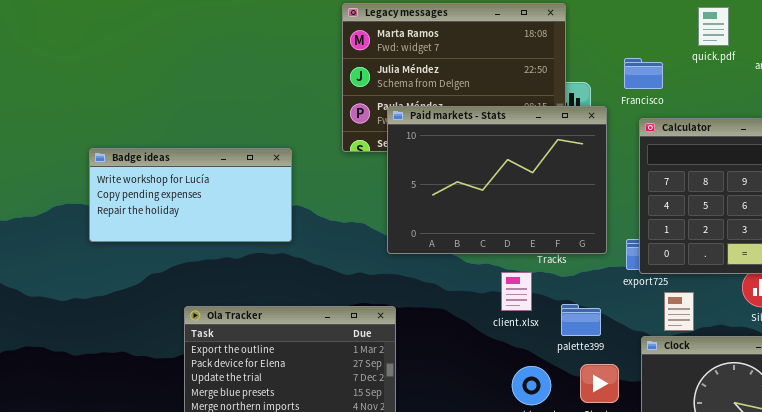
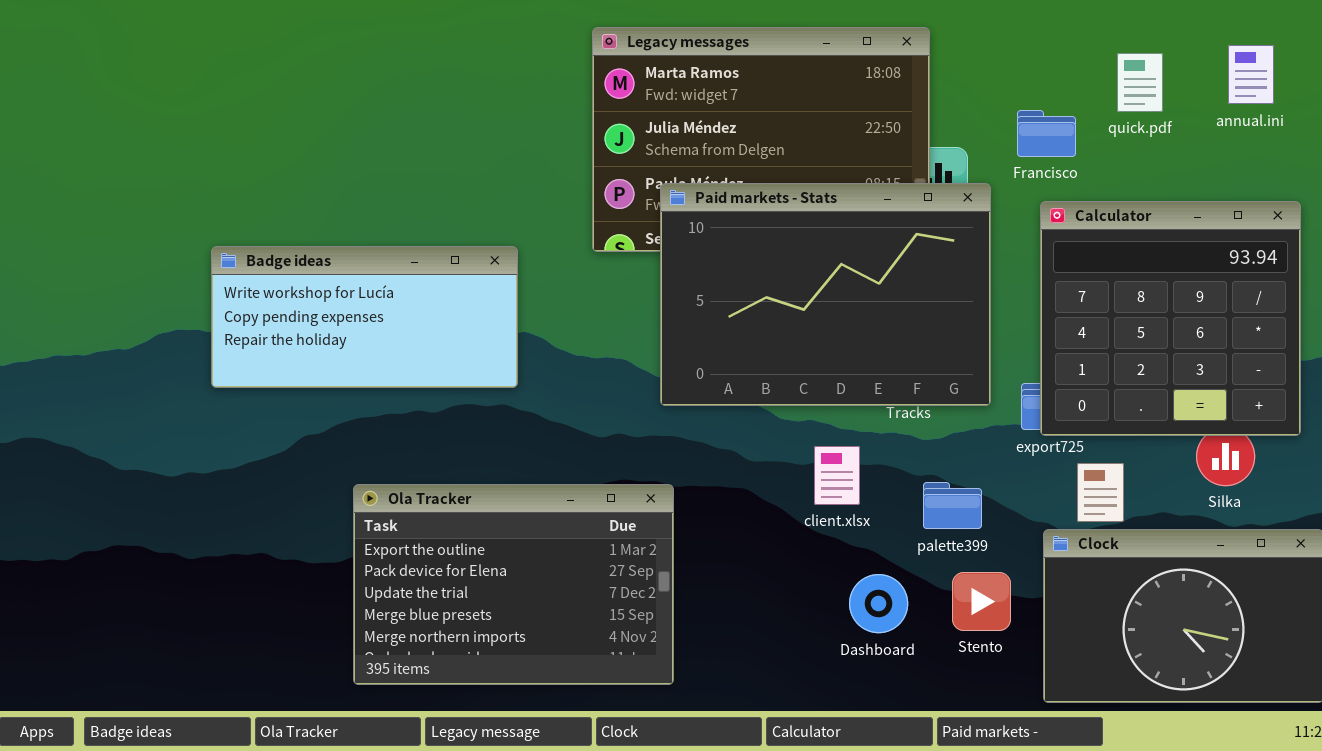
quick.pdf: [698,7,729,46] -> [1117,53,1163,112], moved
client.xlsx: [501,272,532,311] -> [814,446,860,505], moved

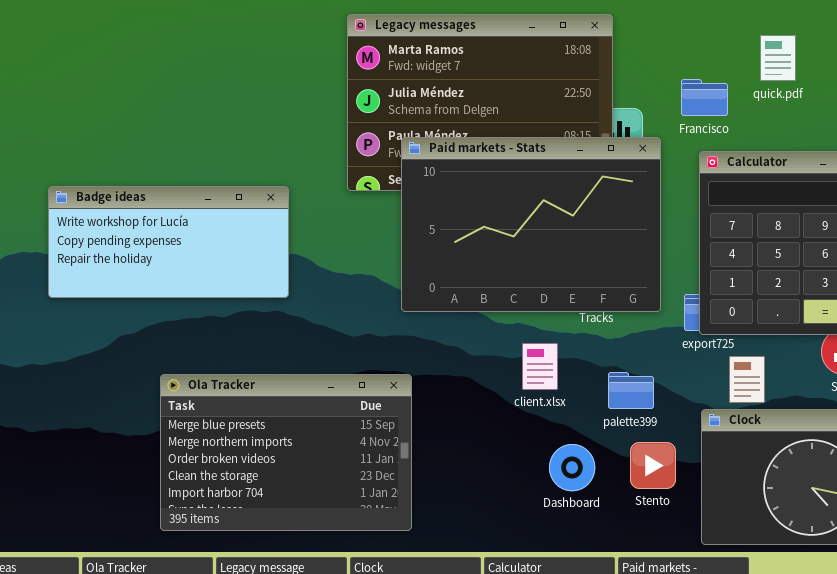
Ola Tracker: [353,484,674,685] -> [160,374,412,531], scrolled down 3 rows

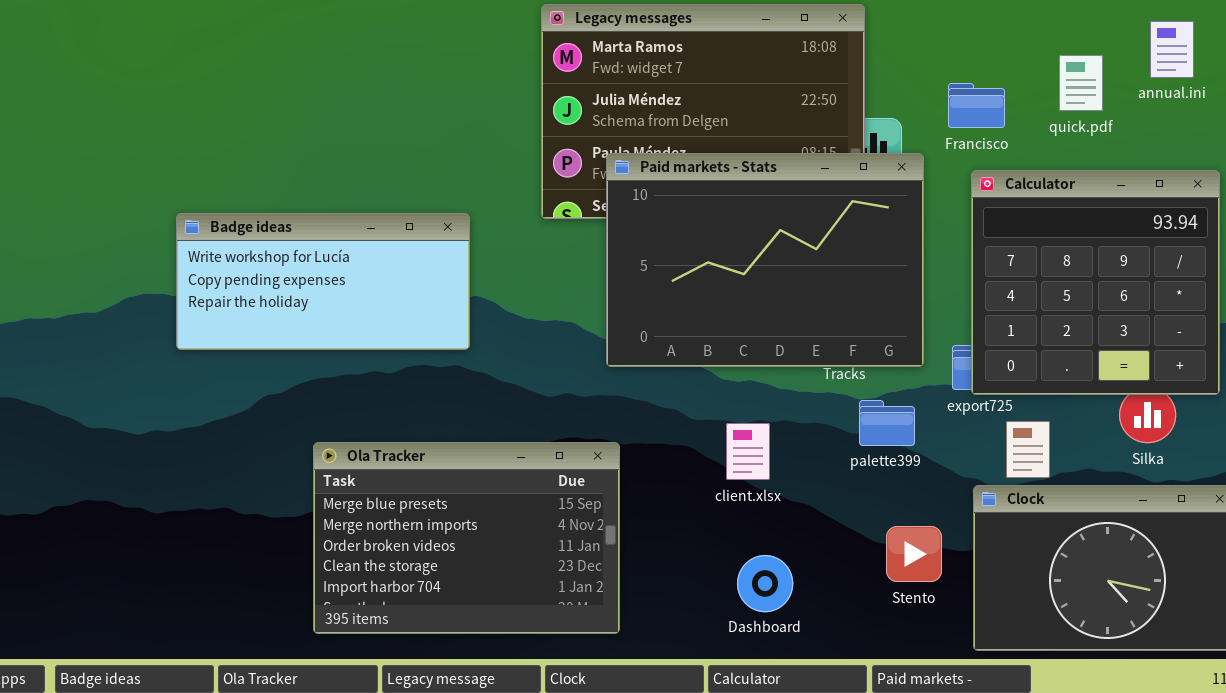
quick.pdf: [760,35,796,81] -> [1059,55,1103,111], moved
client.xlsx: [522,343,558,390] -> [726,423,770,480], moved
palette399: [608,372,654,409] -> [859,400,915,446], moved
Dashboard: [549,444,595,491] -> [737,555,793,612], moved

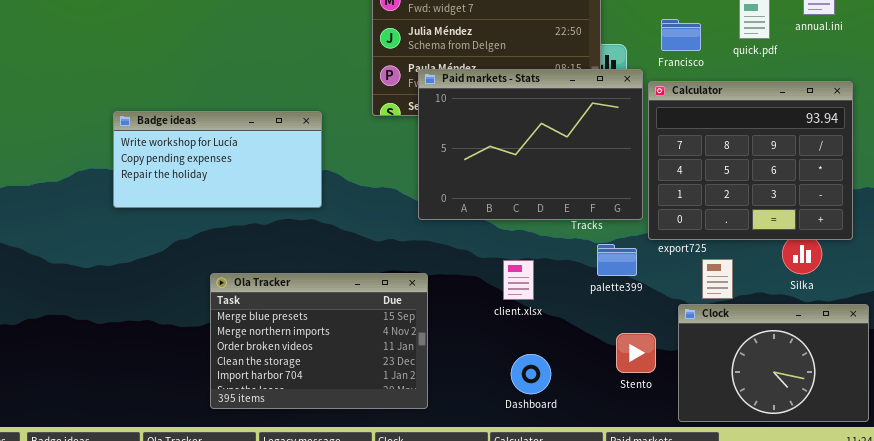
Calculator: [971,170,1220,395] -> [648,81,853,240], resized

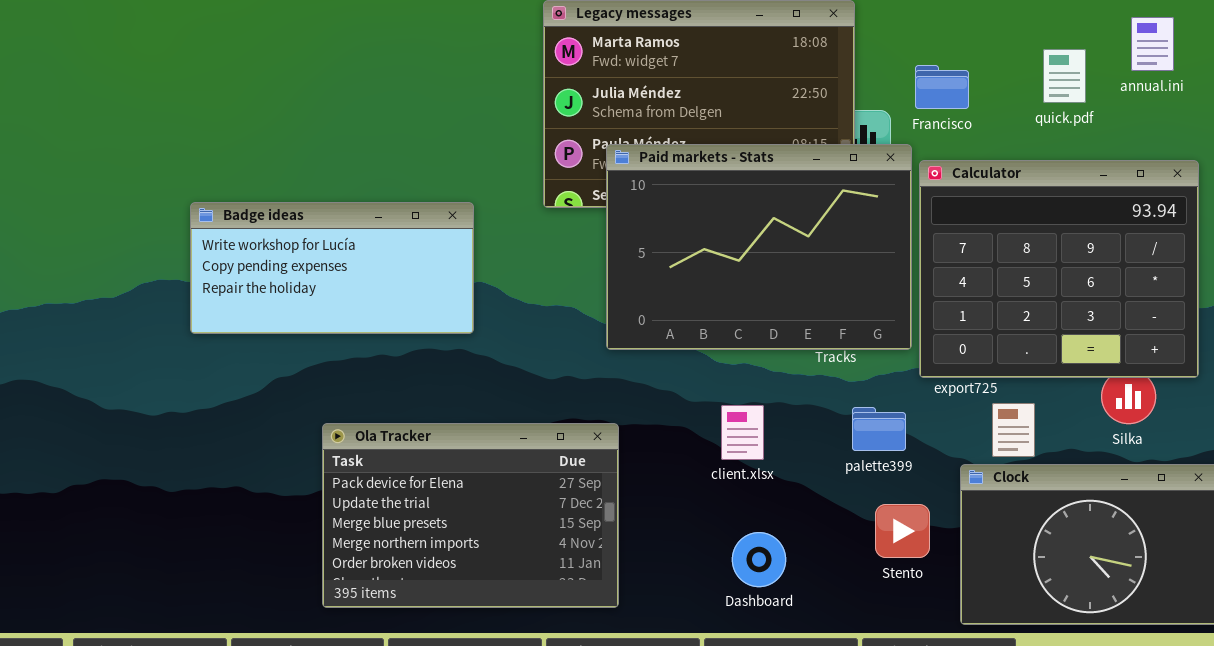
Francisco: [661,19,701,51] -> [915,65,969,109], moved
palette399: [597,244,637,276] -> [852,407,906,451], moved
Ola Tracker: [210,273,428,409] -> [322,423,619,608], scrolled up 2 rows

